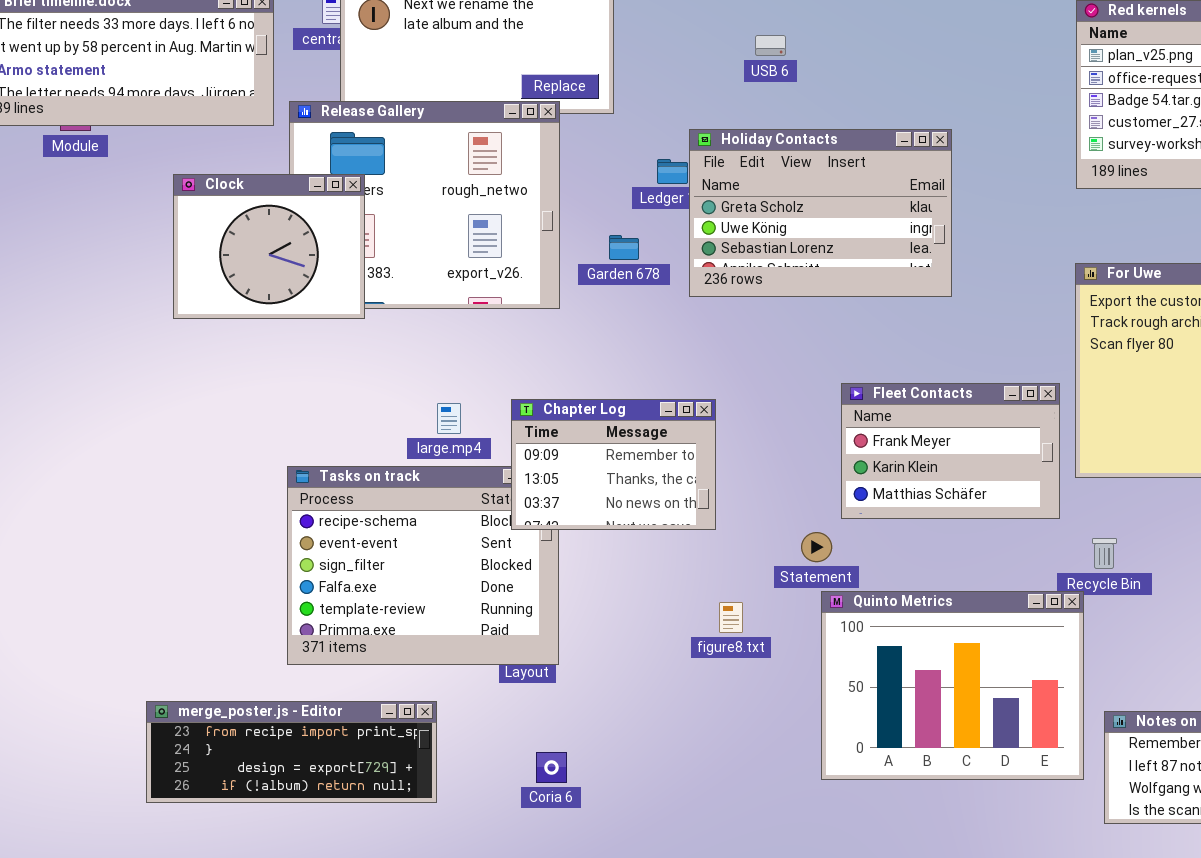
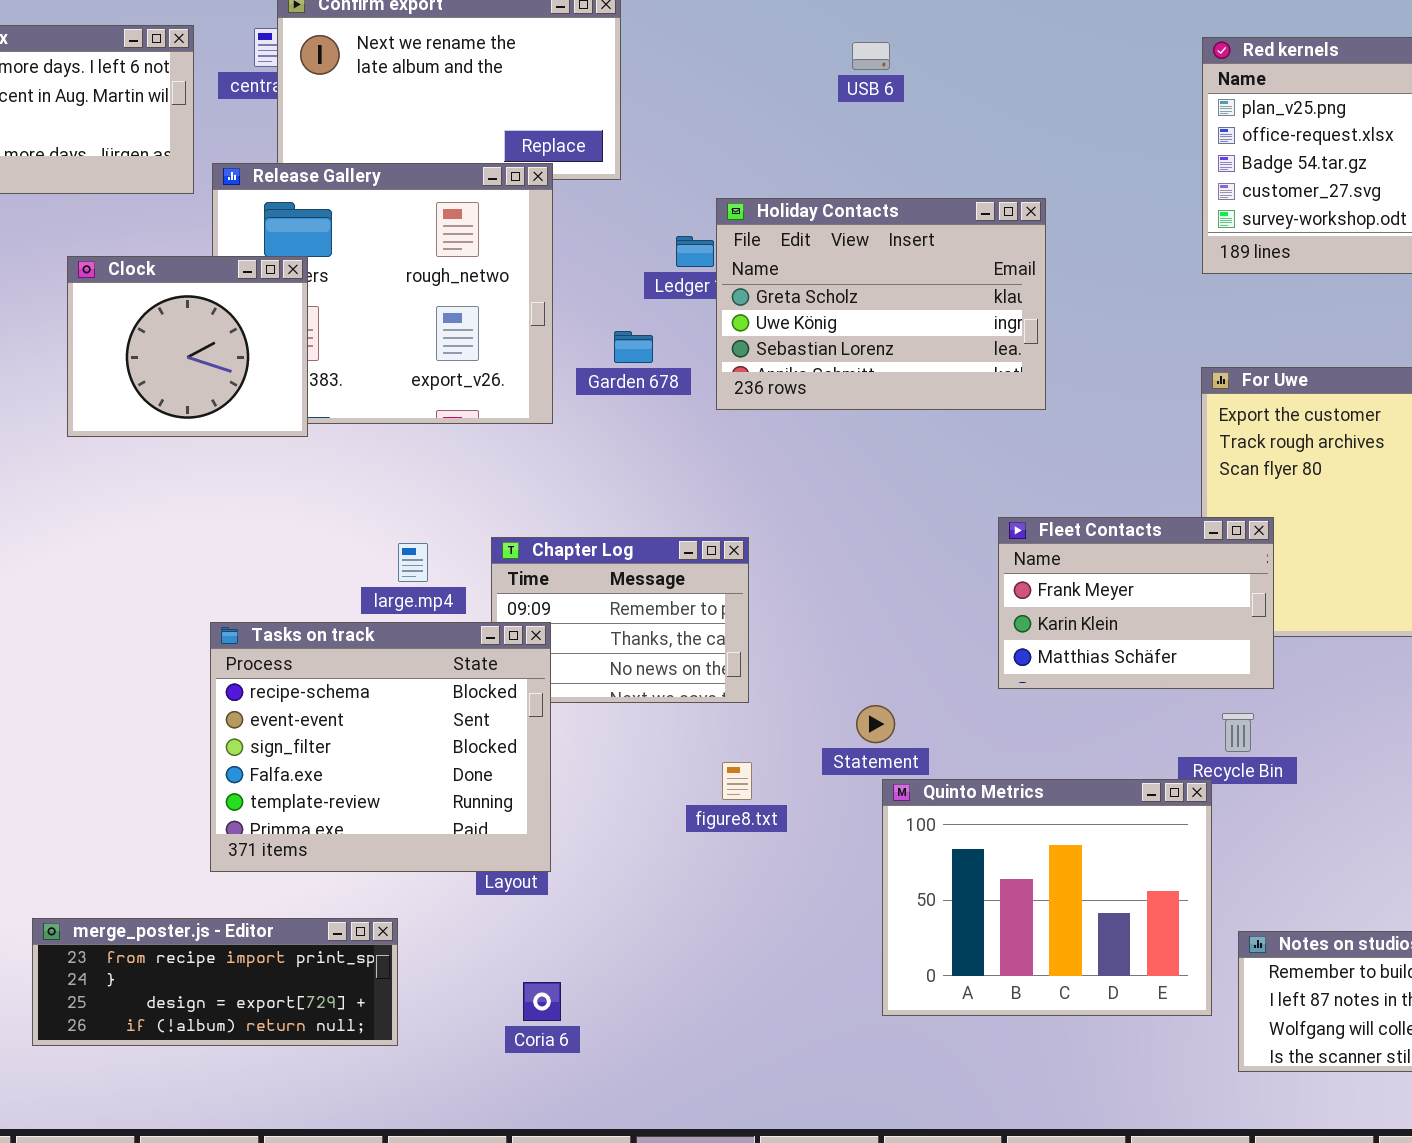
USB 6: [755,35,786,56] -> [852,42,890,70], moved
Fleet Contacts: [841,383,1060,519] -> [998,517,1274,689], moved
Tasks on track: [287,466,559,665] -> [210,622,551,872], raised
figure8.txt: [719,602,743,633] -> [722,762,752,800], moved

